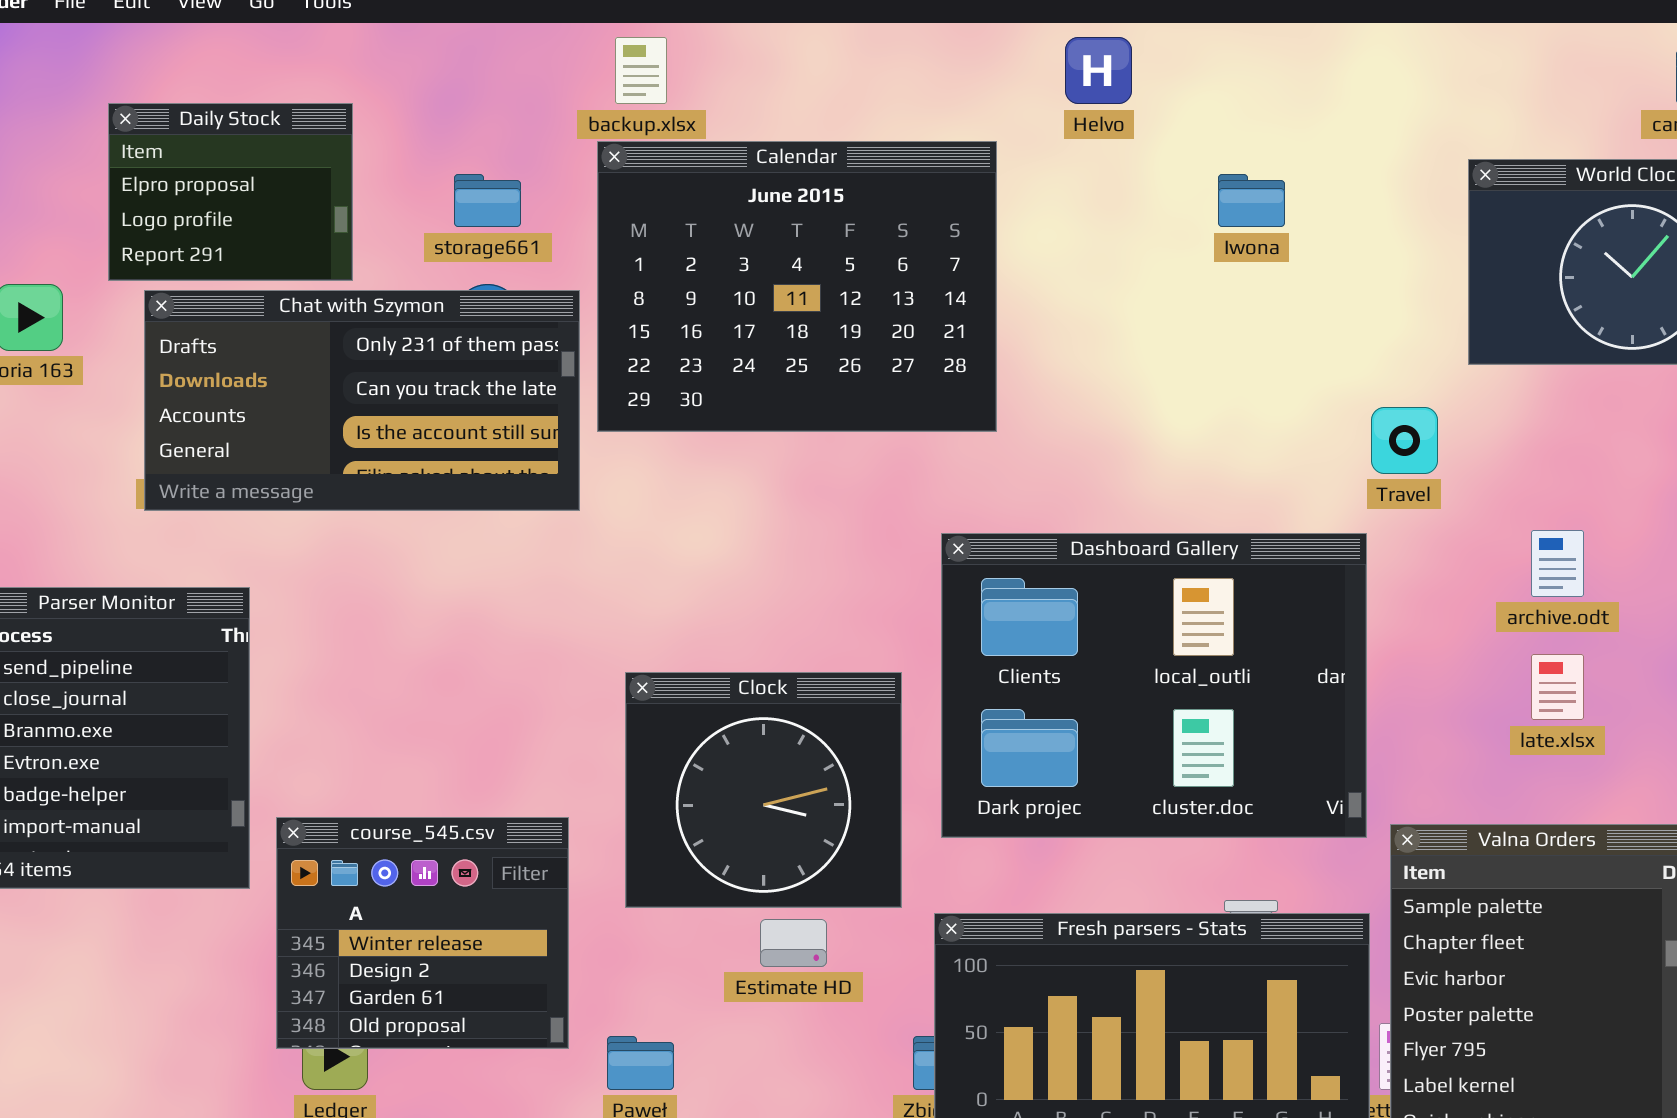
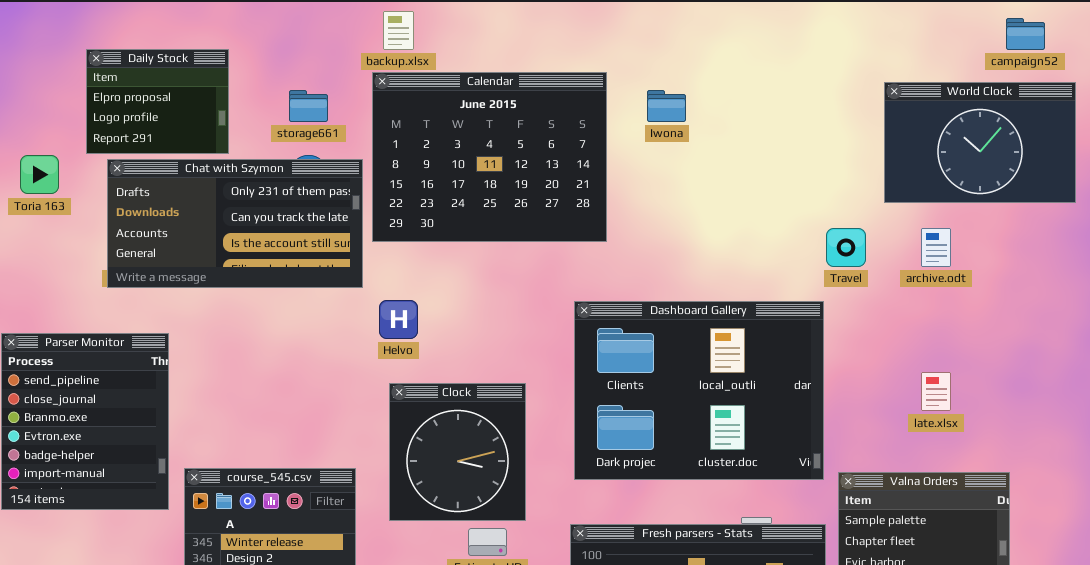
Helvo: [1065,37,1132,104] -> [379,300,418,339], moved
Iwona: [1218,174,1285,227] -> [647,90,686,122], moved
archive.odt: [1531,530,1584,597] -> [921,228,951,267], moved
Clock: [625,672,902,908] -> [389,383,526,521], resized

